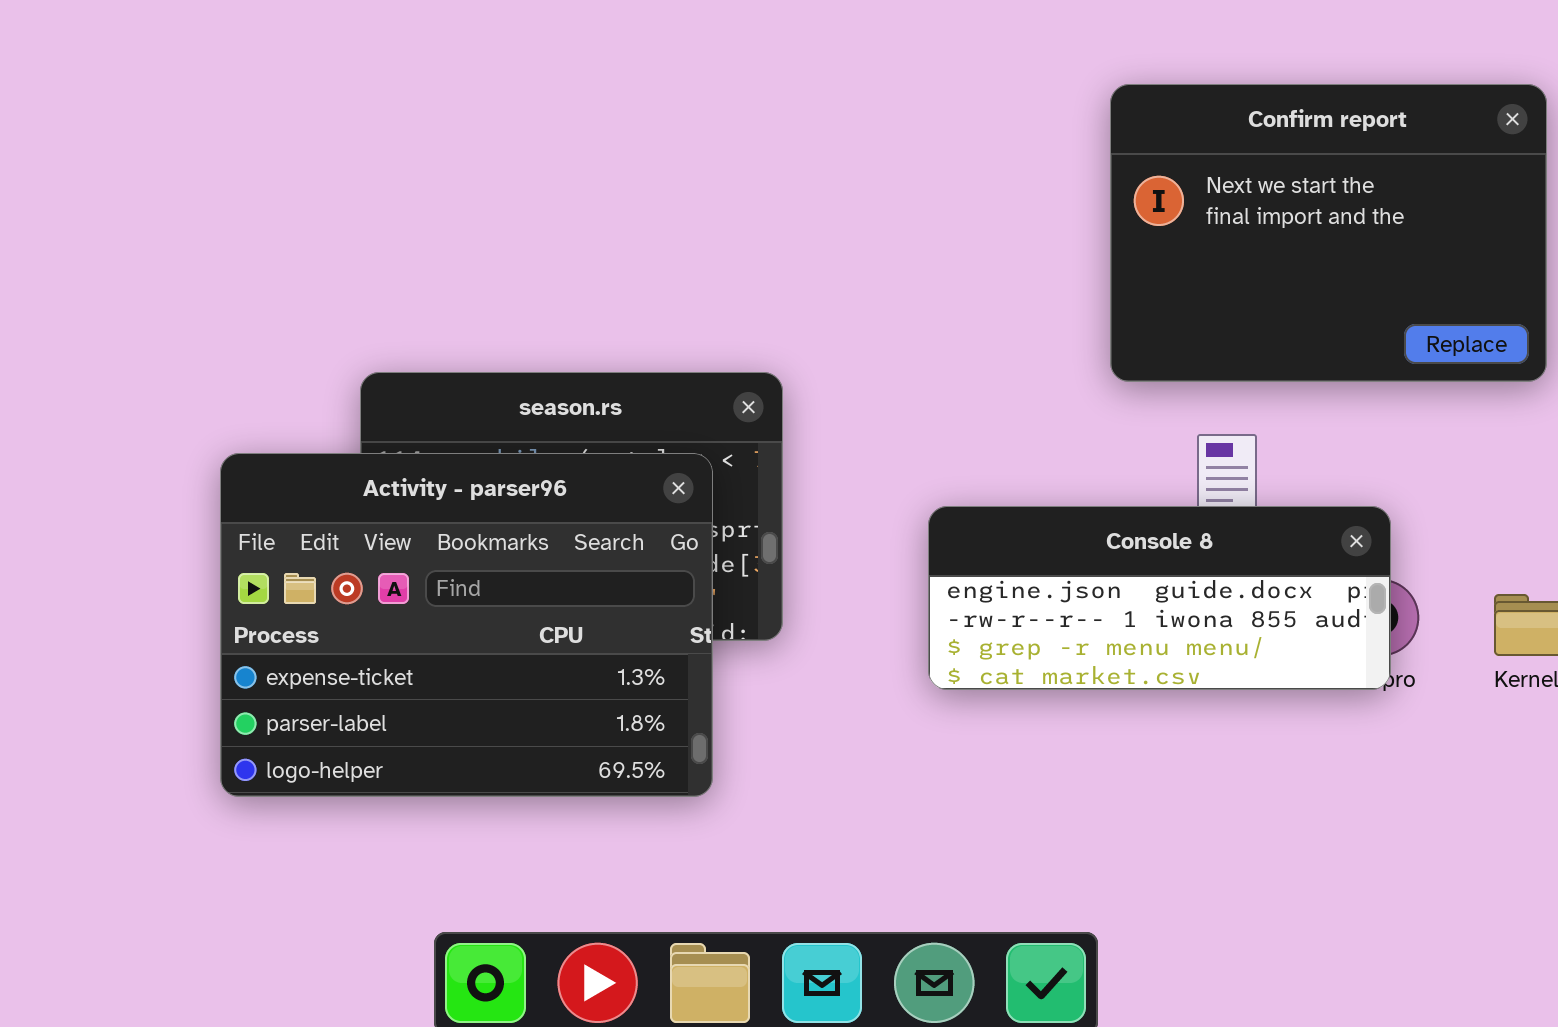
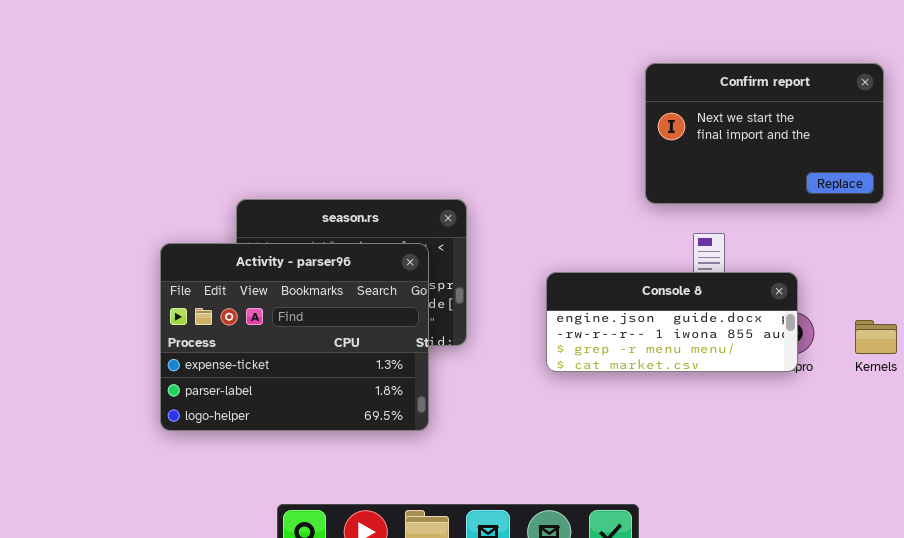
Confirm report: [1110,84,1547,382] -> [645,63,884,204], resized

